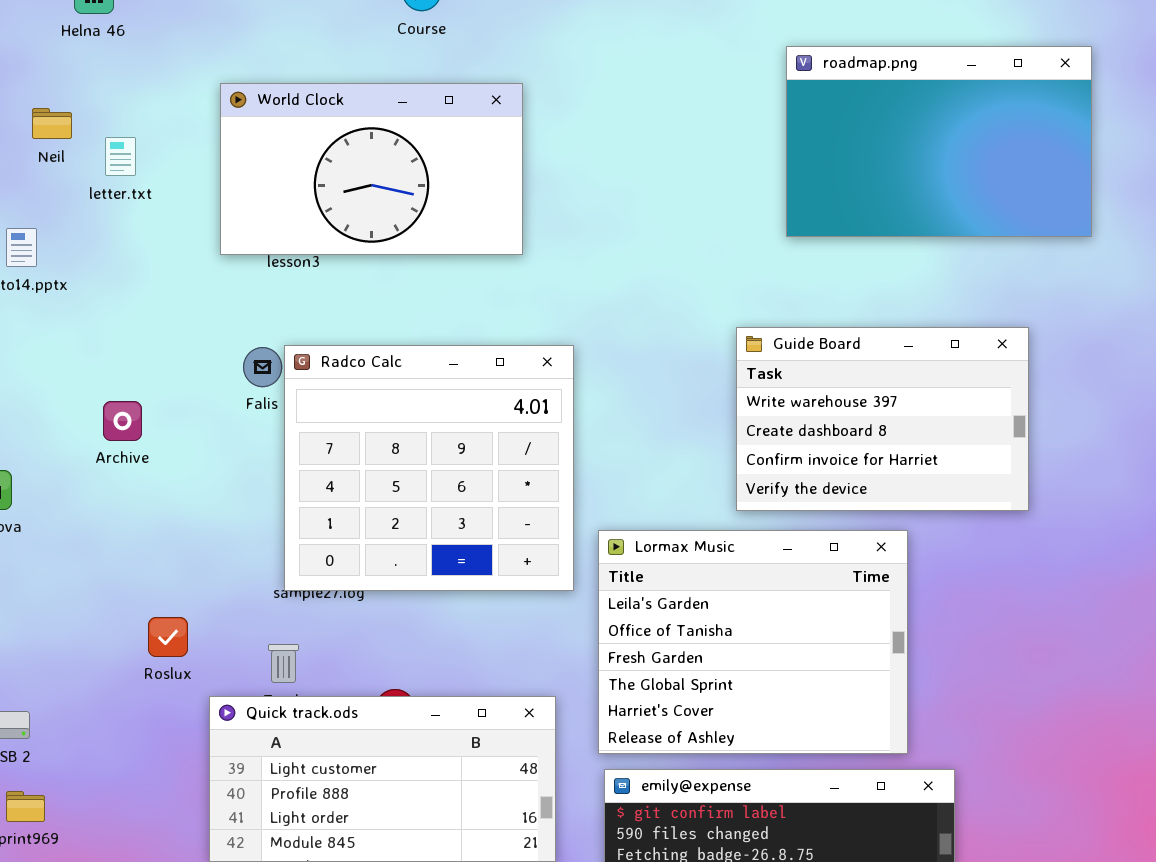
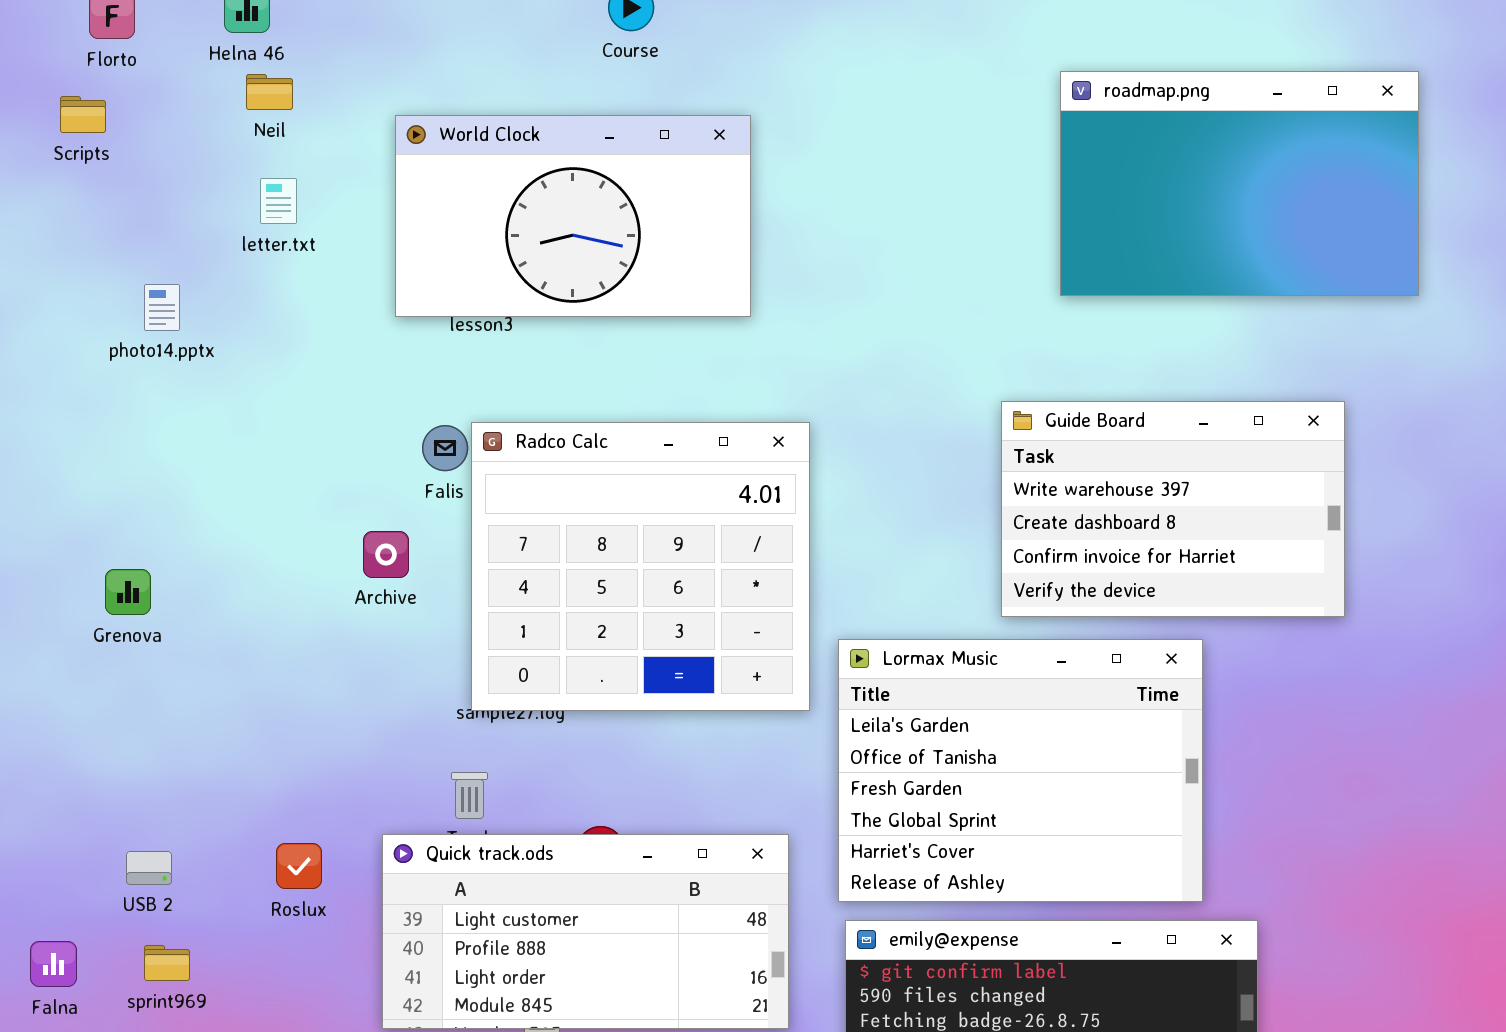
Neil: [32,108,72,139] -> [246,74,293,110], moved
Archive: [103,401,142,441] -> [363,531,409,578], moved
Roslux: [148,617,188,657] -> [276,843,322,889], moved

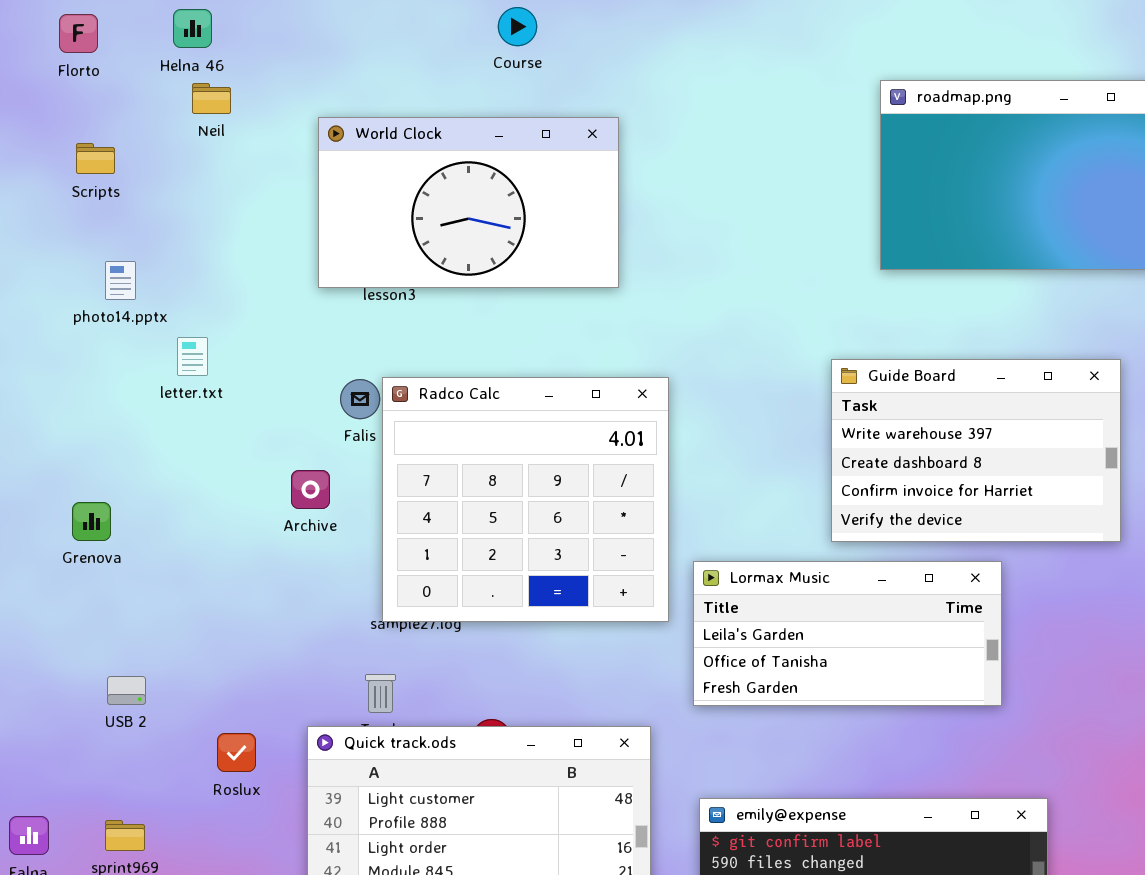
Scripts: [60,96,106,133] -> [76,143,115,174], moved
letter.txt: [260,178,297,224] -> [177,337,208,376], moved
Lormax Music: [838,639,1203,902] -> [693,561,1002,706], resized
USB 2: [126,851,172,885] -> [107,676,146,705], moved

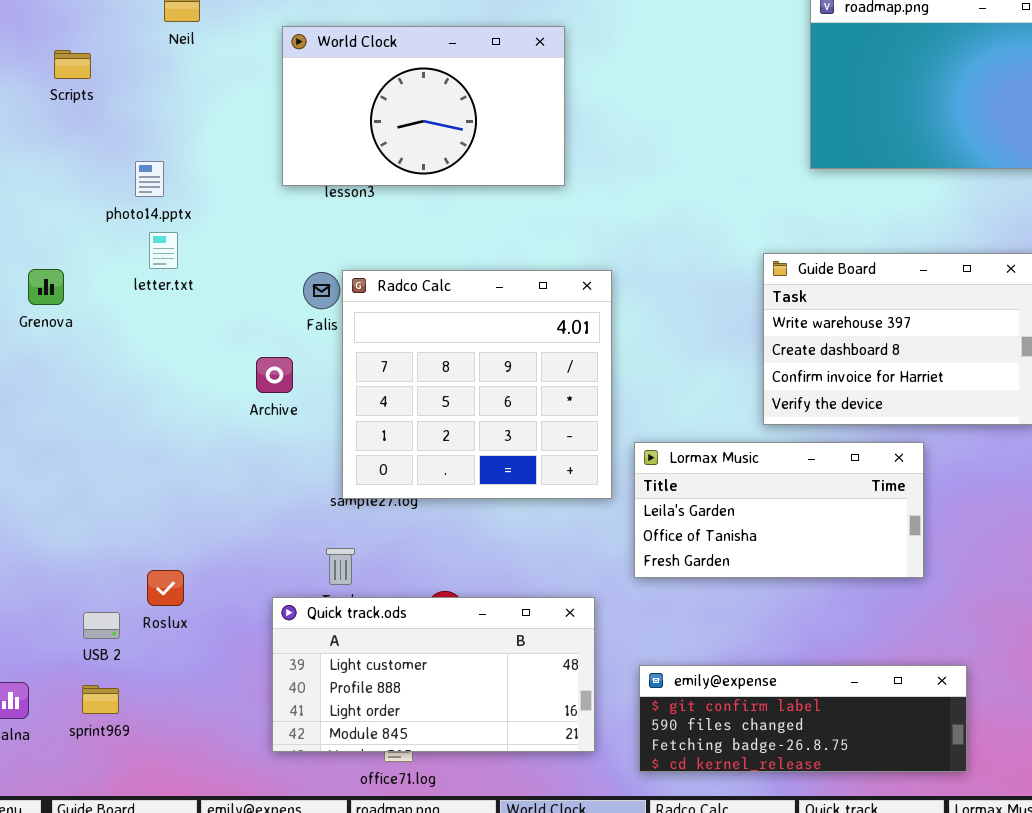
photo14.pptx: [105,261,136,300] -> [135,161,164,197], moved
Grenova: [72,502,111,541] -> [28,269,64,305], moved
USB 2: [107,676,146,705] -> [83,612,120,639], moved
Roslux: [217,733,256,772] -> [147,570,184,606], moved

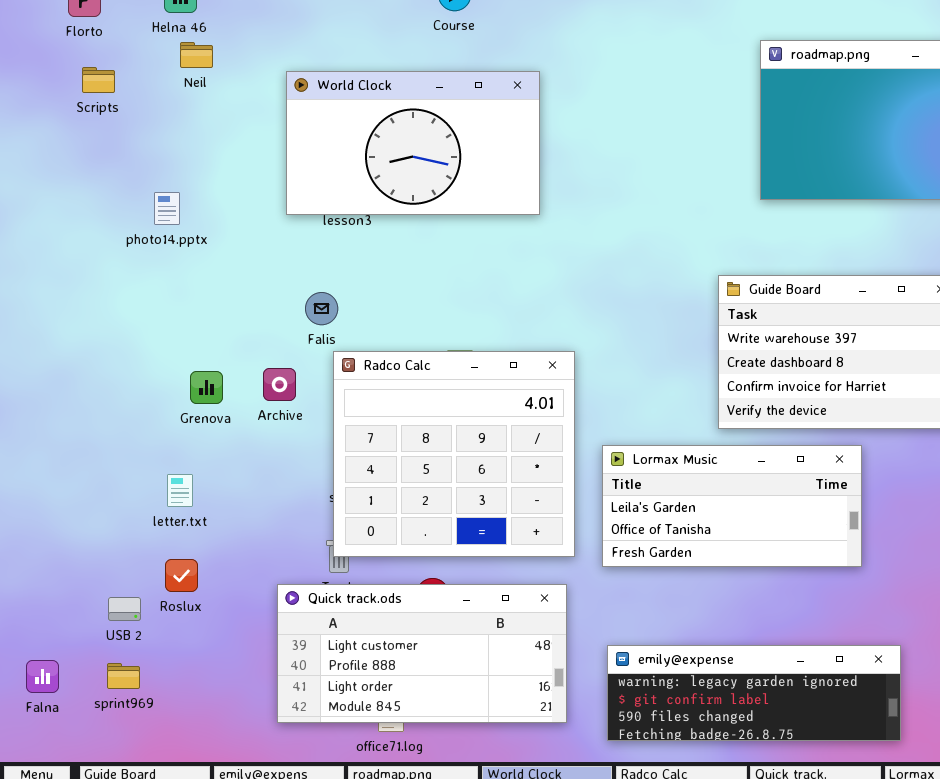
Scripts: [54,50,91,79] -> [82,67,115,93], moved
letter.txt: [149,232,178,269] -> [167,474,193,507], moved
Grenova: [28,269,64,305] -> [190,371,223,404], moved
Radco Calc: [342,270,612,499] -> [333,351,575,557], moved
emily@expense: [639,665,967,772] -> [607,645,901,741], scrolled up 1 row

